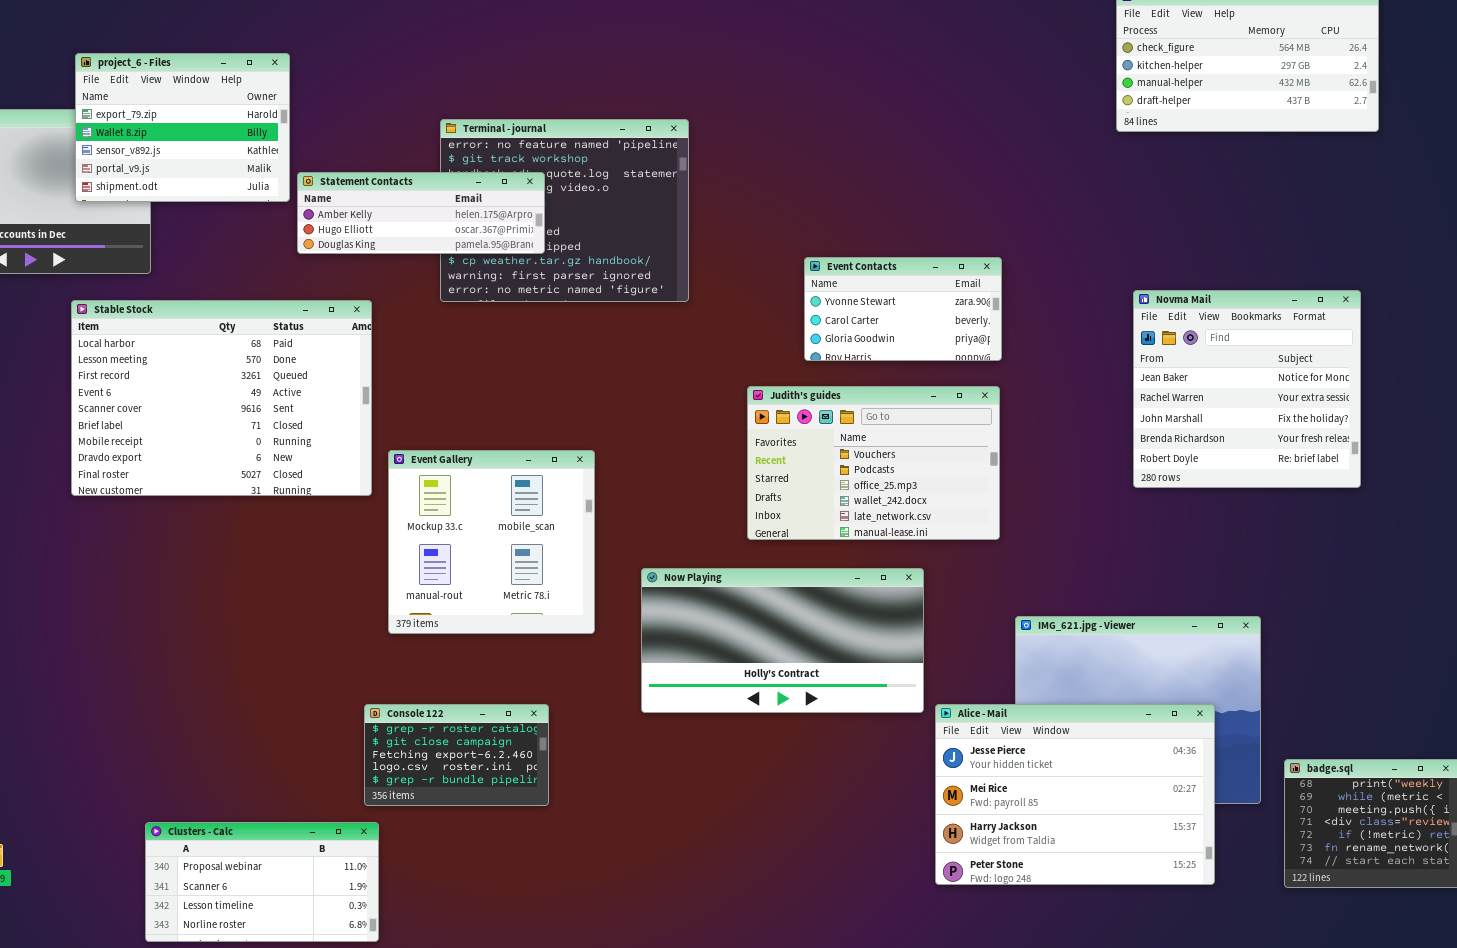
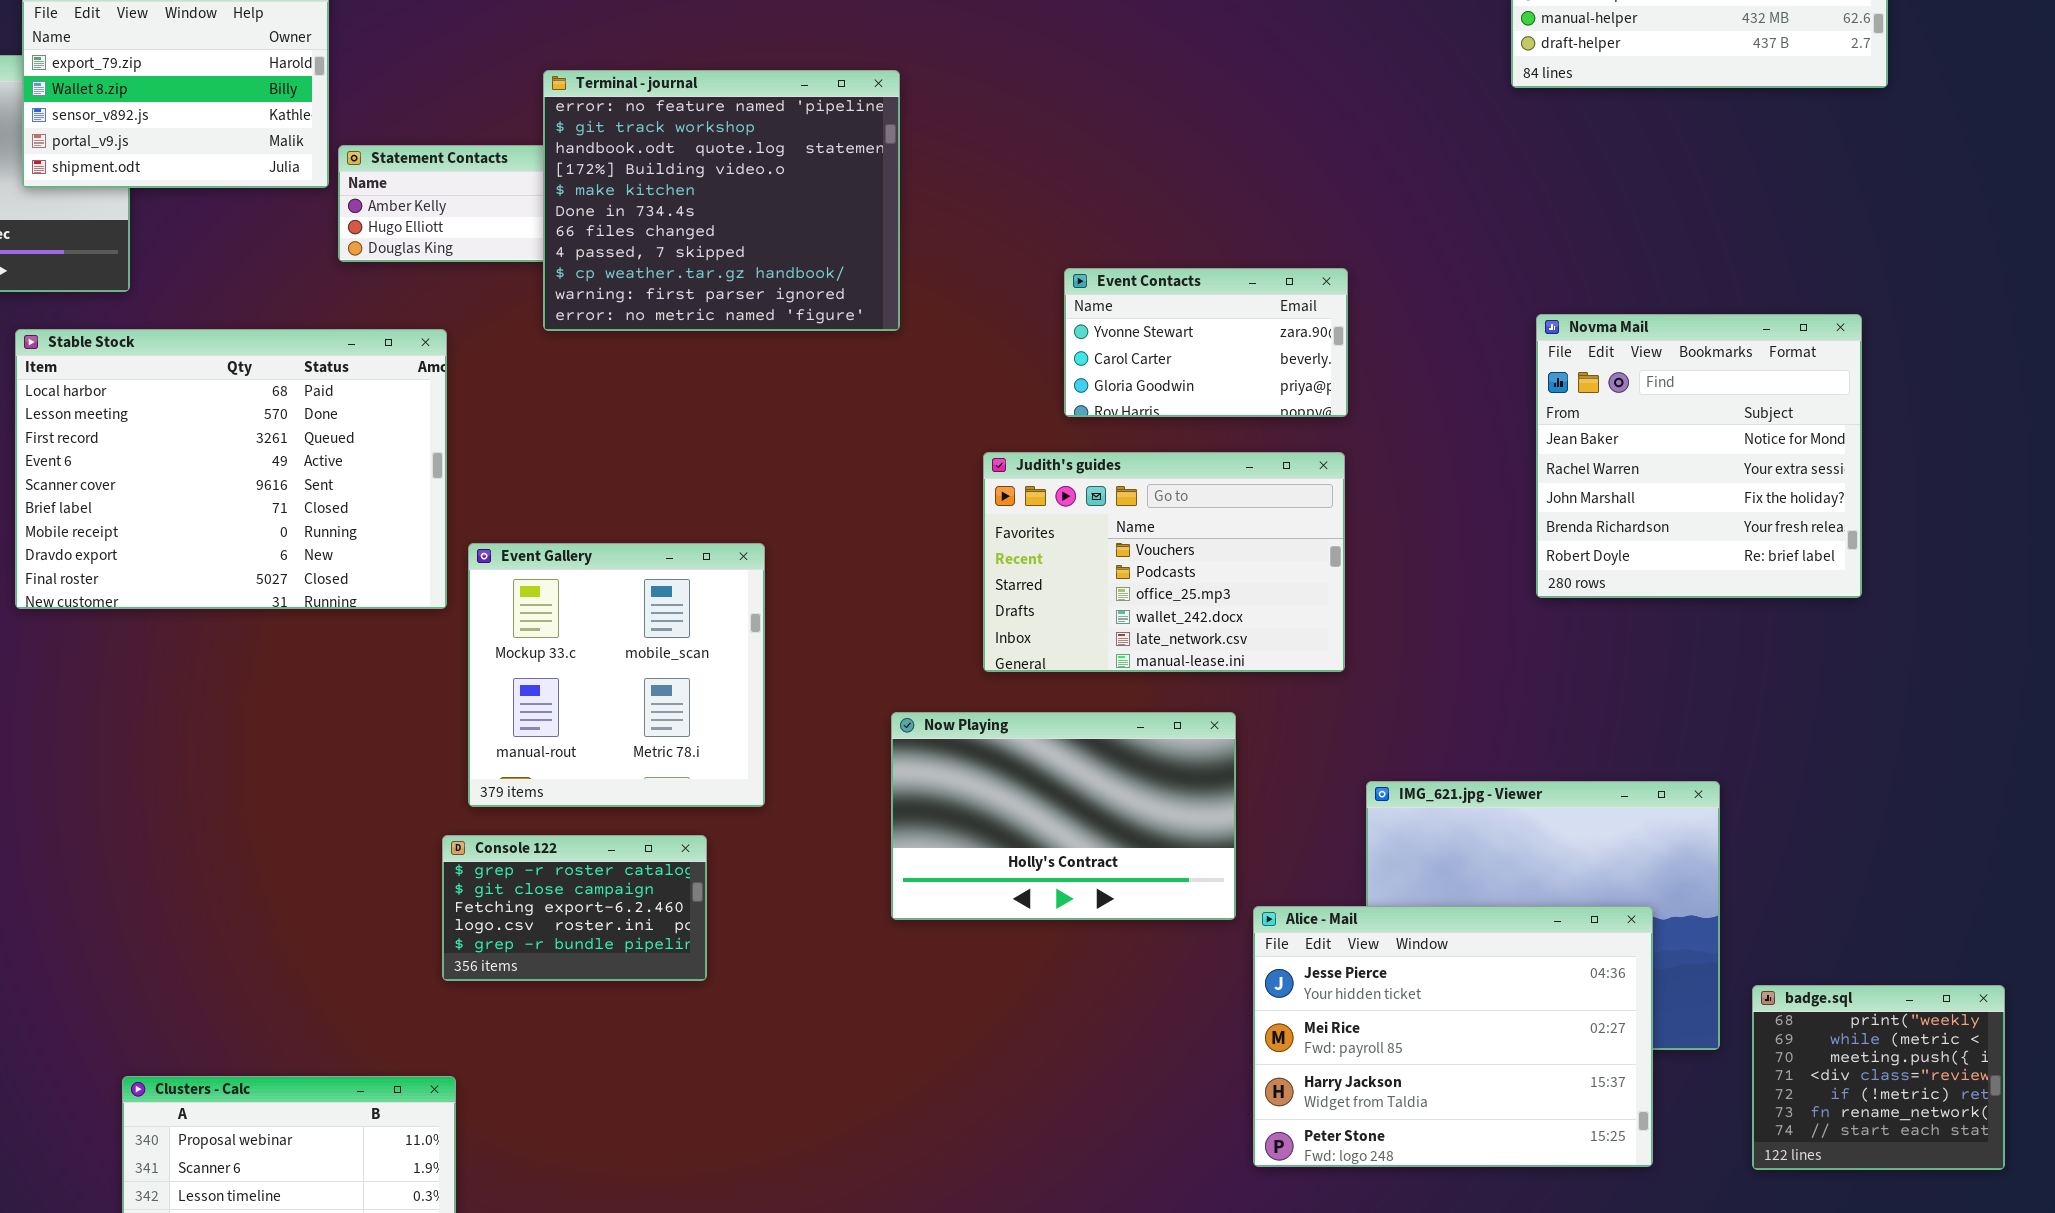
Terminal - journal: [440,119,689,302] -> [543,70,900,331], raised
Now Playing: [641,568,924,713] -> [891,712,1236,920], resized
Console 122: [364,704,549,806] -> [442,835,707,981], moved

